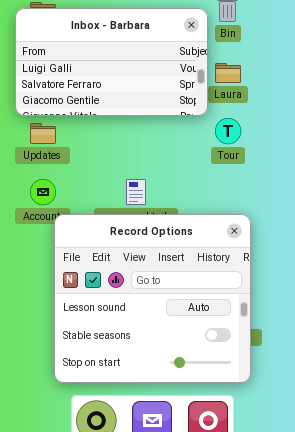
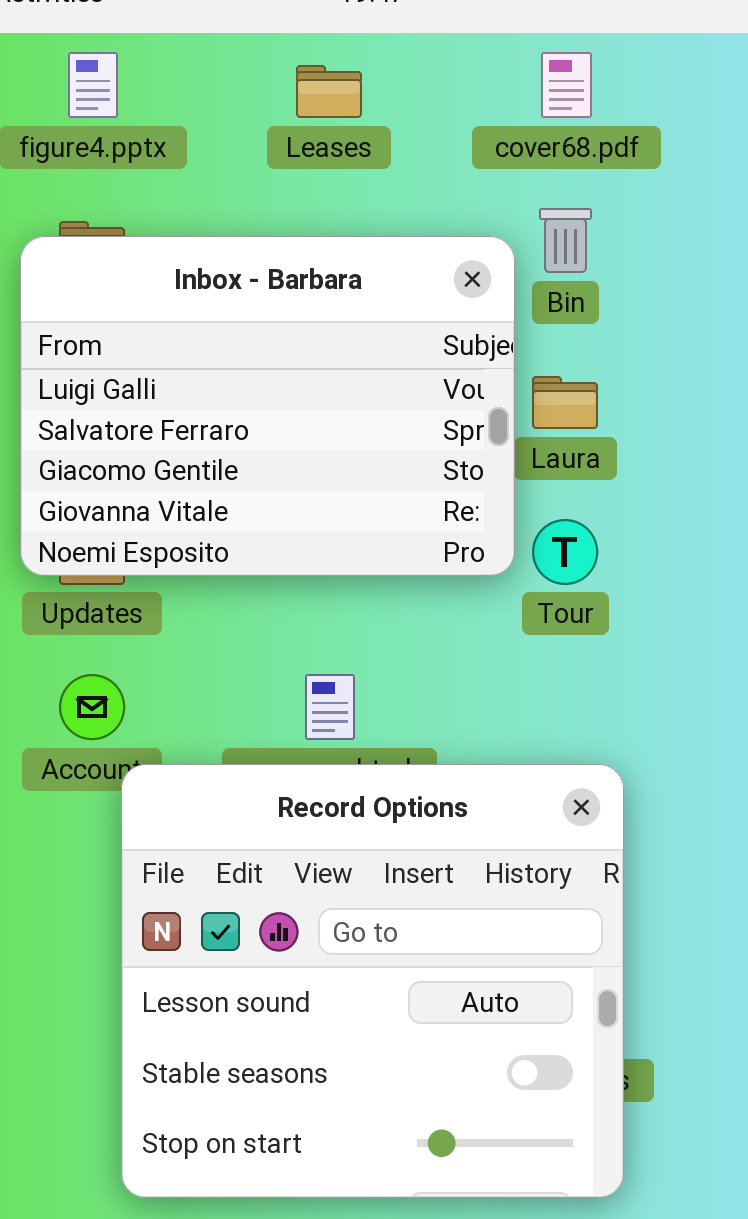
Inbox - Barbara: [15,8,208,116] -> [20,236,515,576], resized

